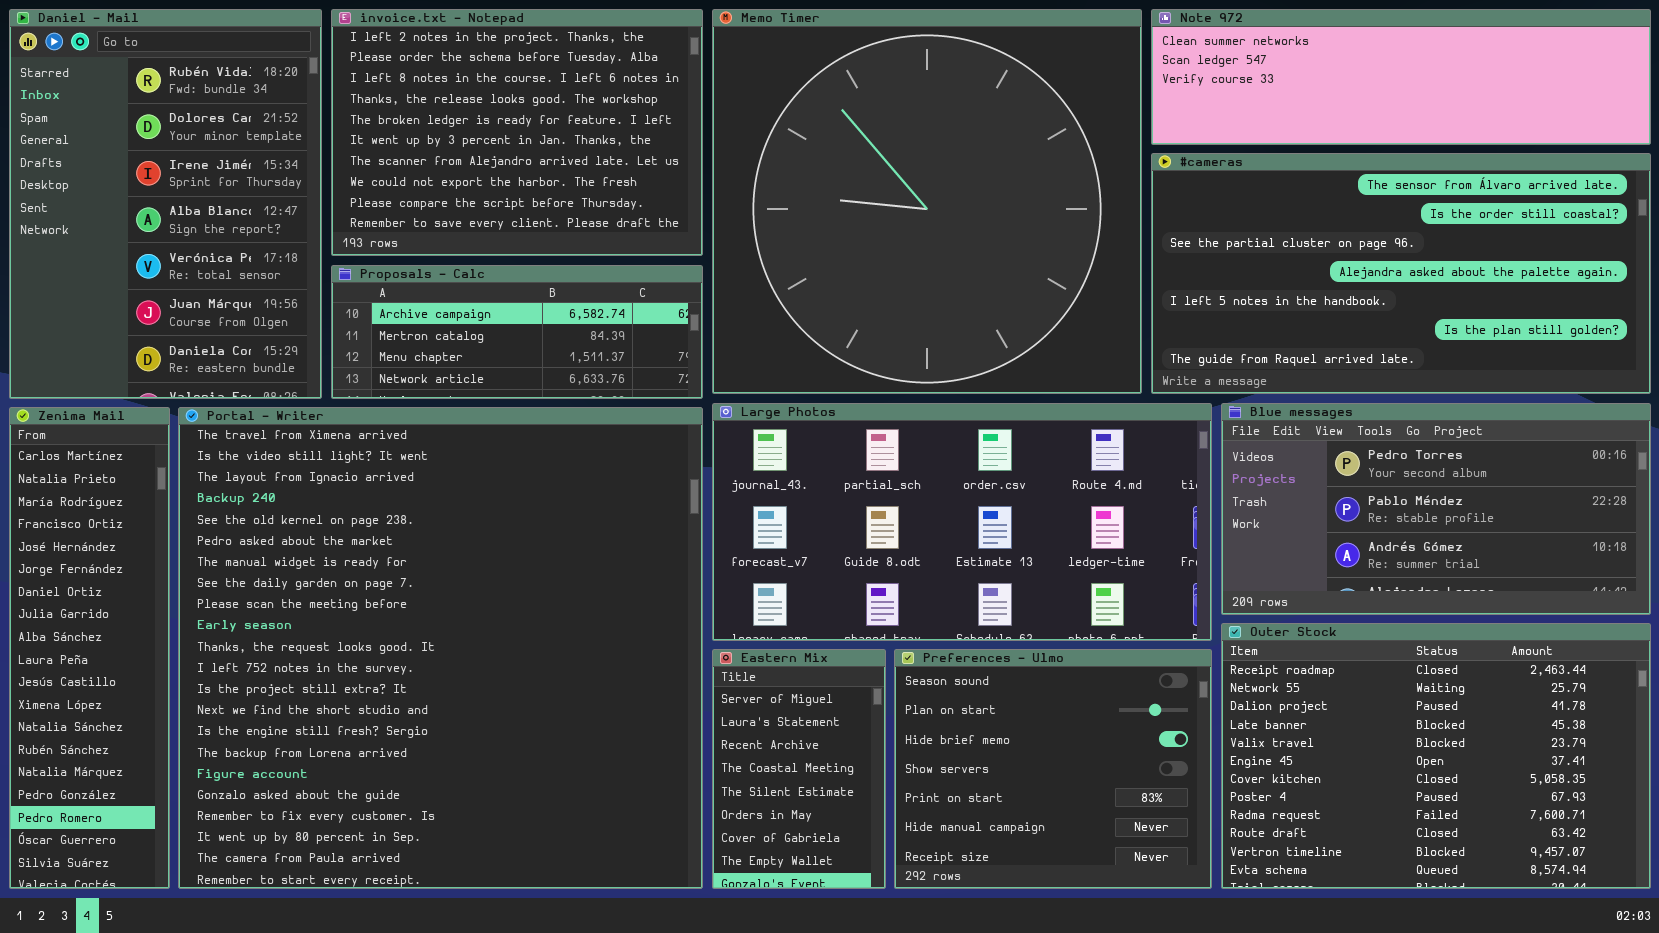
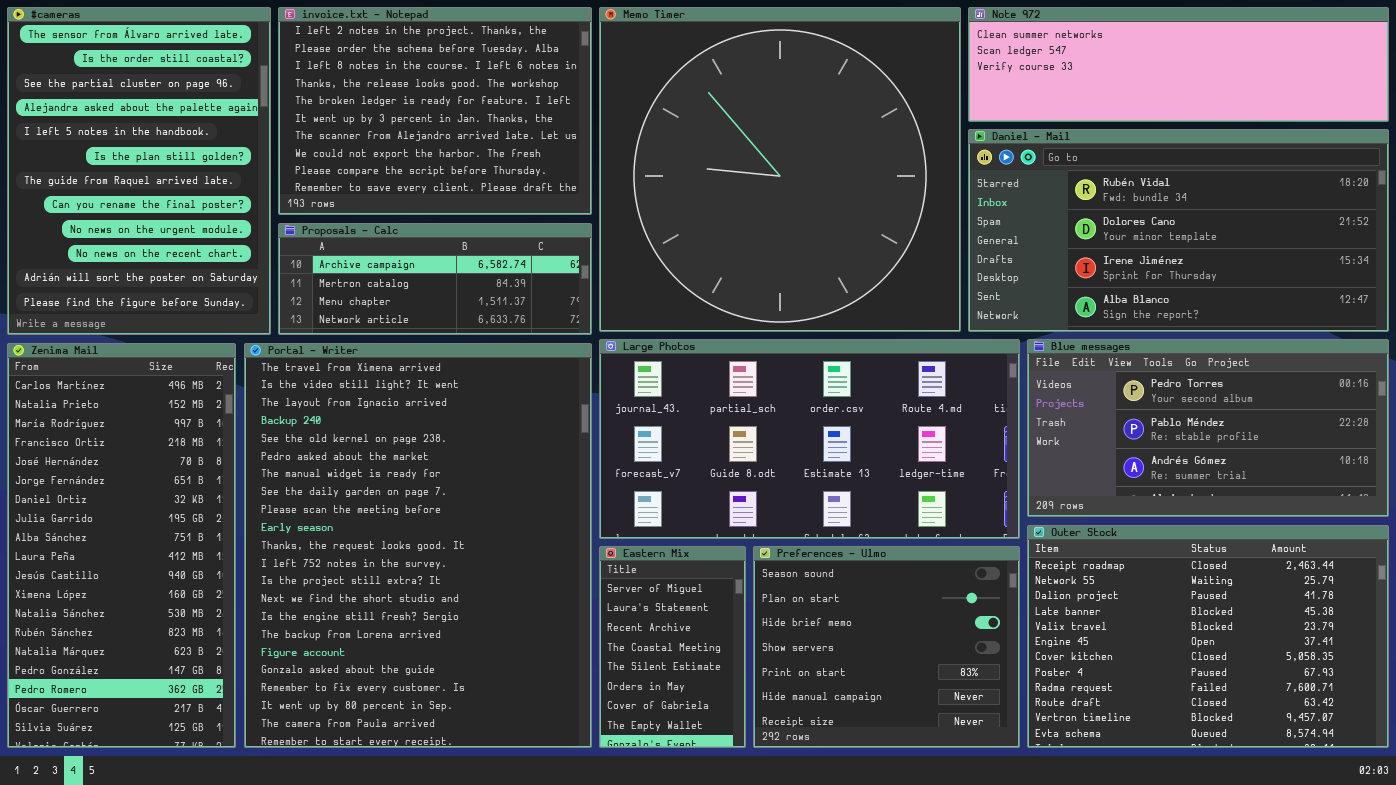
Daniel - Mail: [9,9,322,399] -> [968,129,1389,332], moved, resized
#cameras: [1151,153,1651,394] -> [7,7,271,335], moved, resized
Zenima Mail: [9,407,170,889] -> [7,343,236,748], resized
Portal - Writer: [178,407,703,889] -> [244,343,592,748], resized

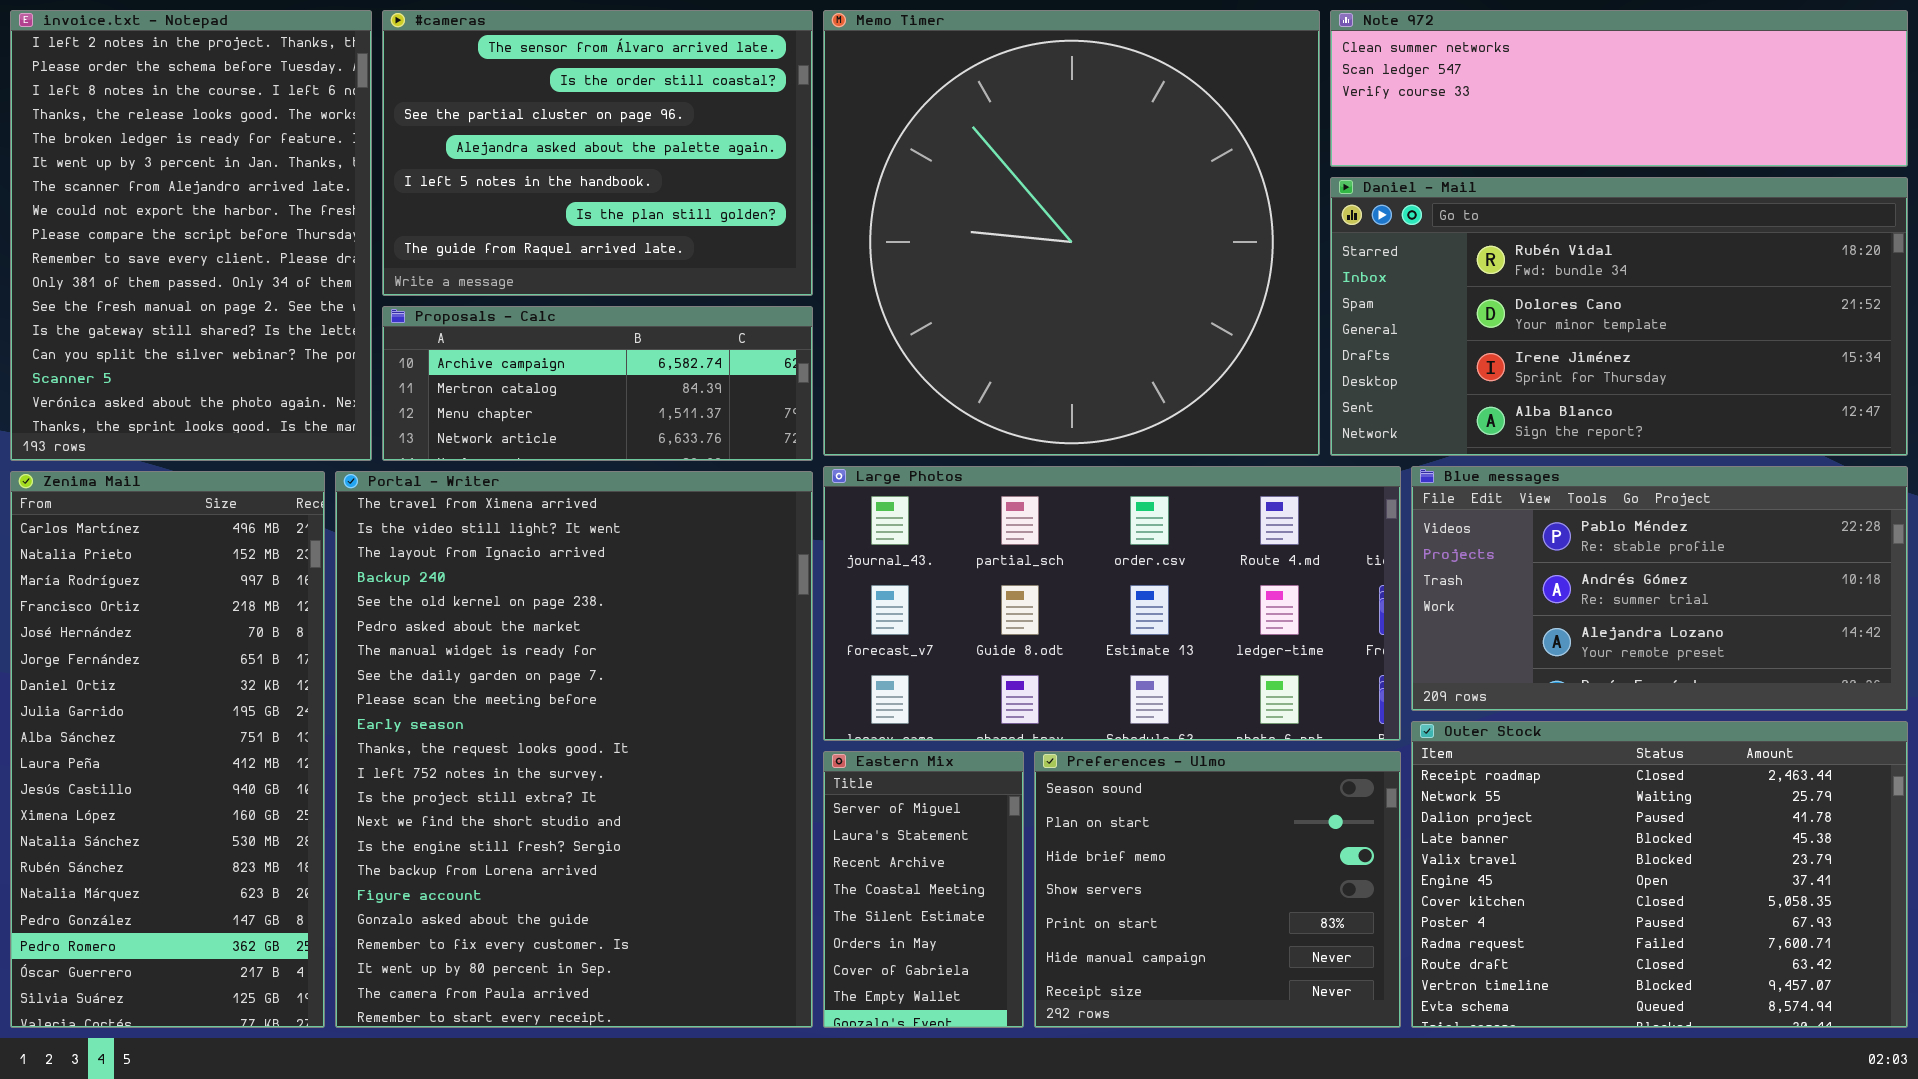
#cameras: [7,7,271,335] -> [382,10,813,296], moved, resized
invoice.txt - Notepad: [278,7,592,215] -> [10,10,372,461], moved, resized
Blue messages: [1027,339,1389,517] -> [1411,466,1908,711], scrolled down 1 row

